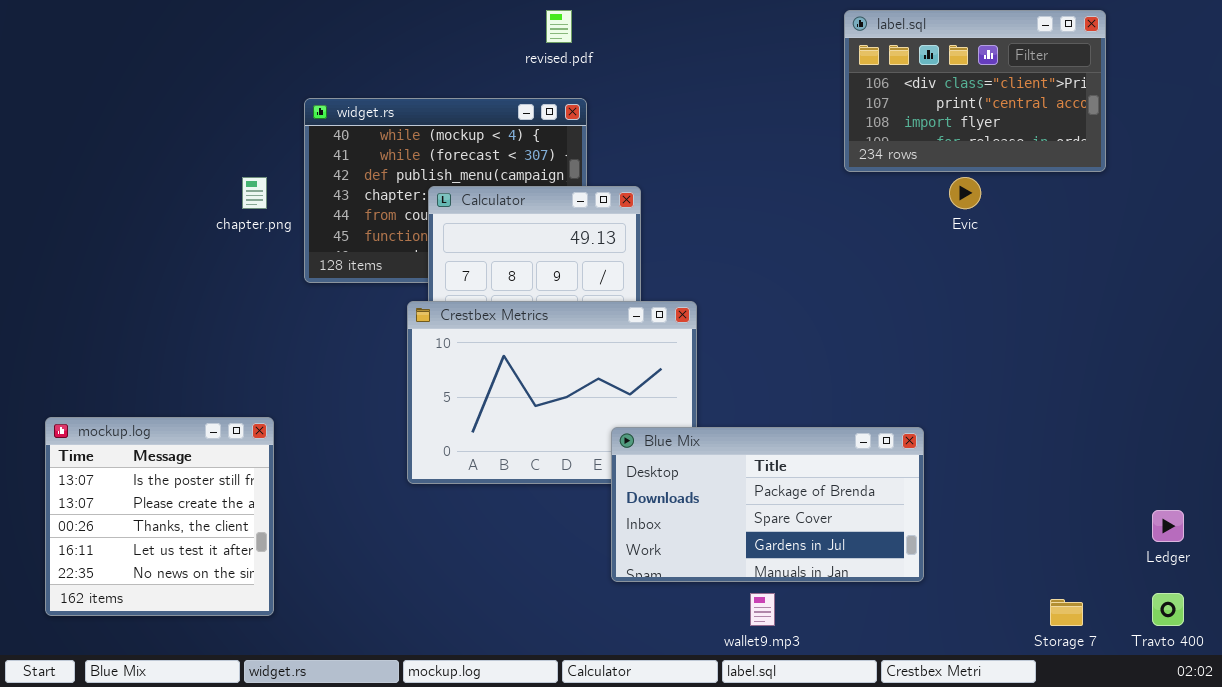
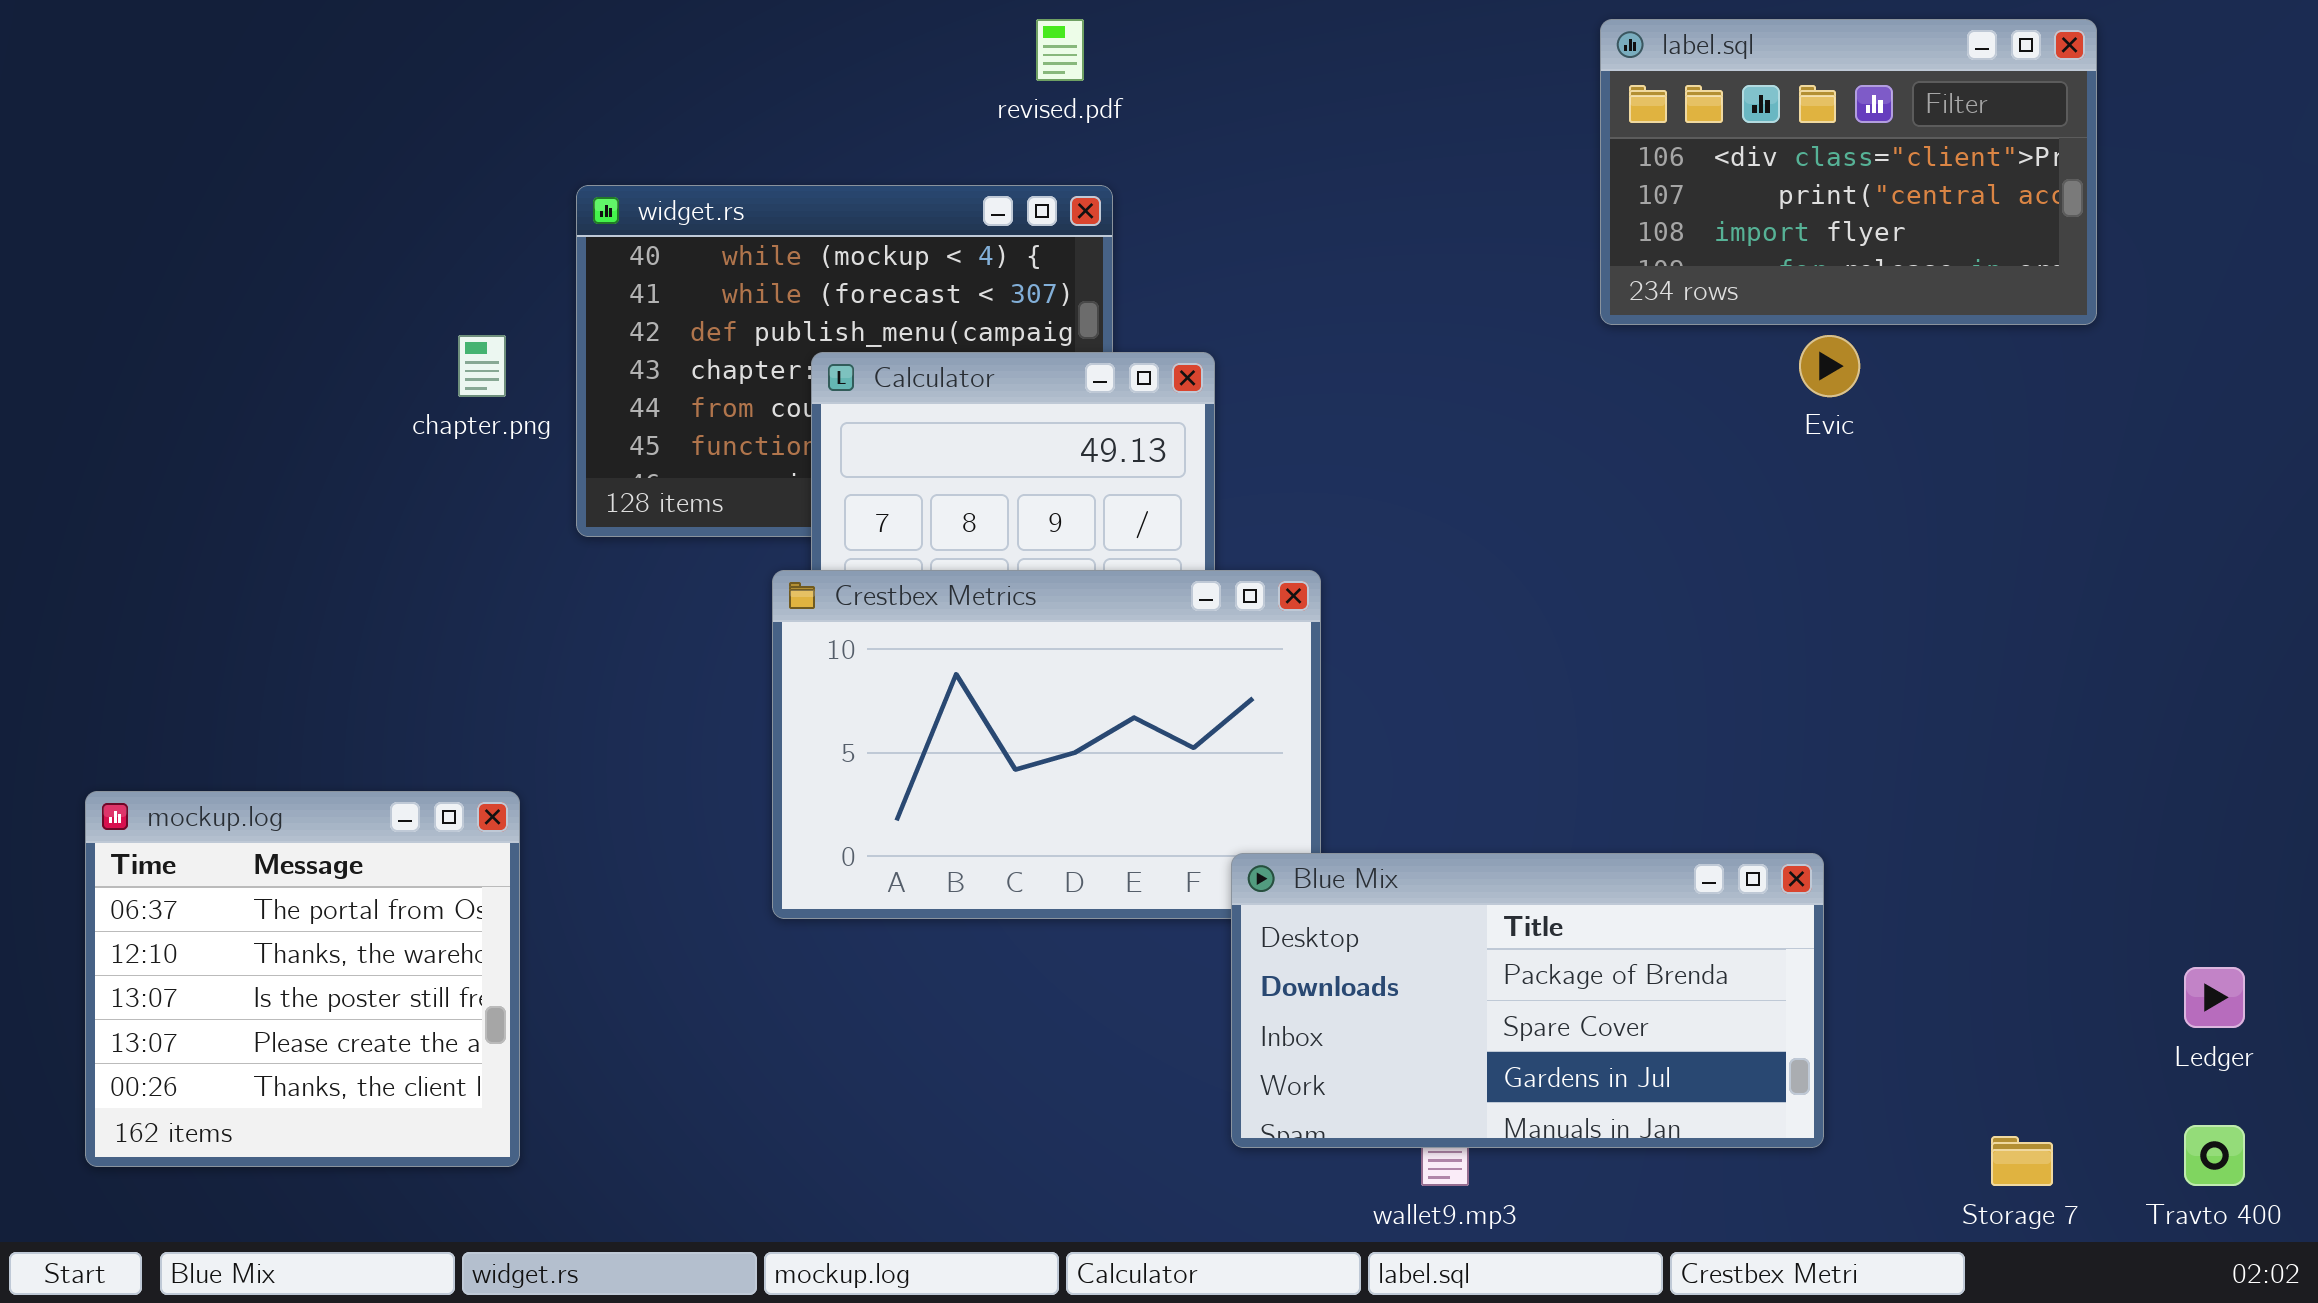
mockup.log: [45,417,274,616] -> [85,791,520,1167], scrolled up 2 rows
Blue Mix: [611,427,924,582] -> [1231,853,1824,1148], moved

